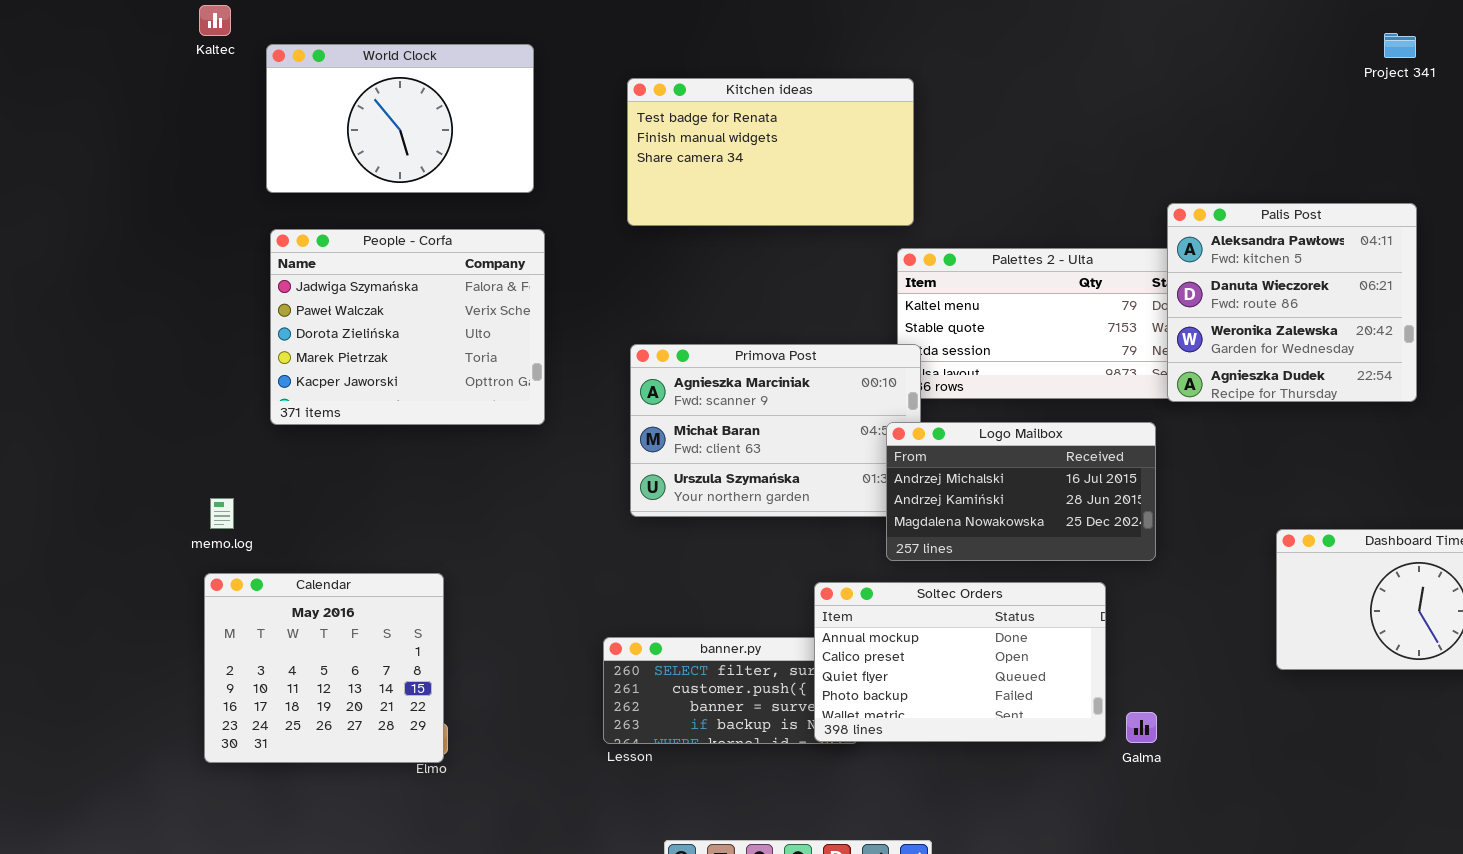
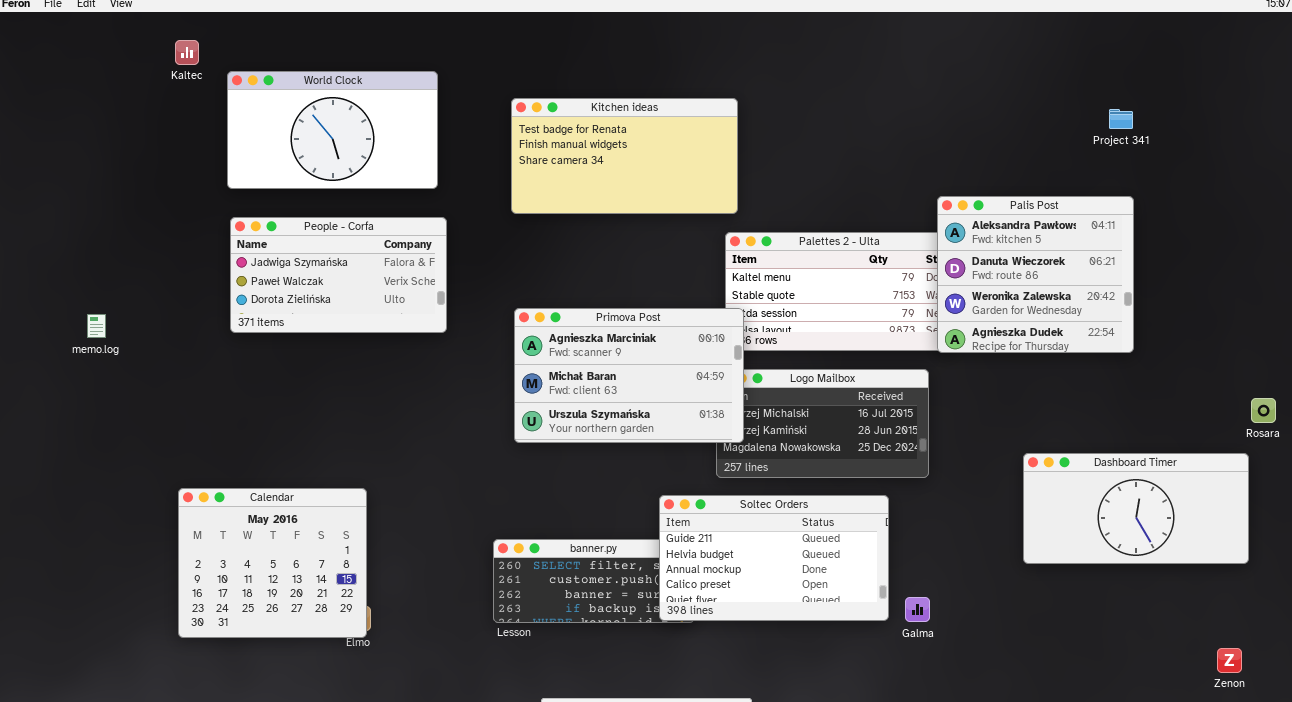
Project 341: [1384,33,1416,58] -> [1109,109,1133,129], moved
People - Corfa: [270,229,545,425] -> [230,217,447,333], resized
Primova Post: [630,344,921,517] -> [514,308,744,443], raised
memo.log: [210,498,234,529] -> [87,314,106,338], moved
Soltec Orders: [814,582,1106,742] -> [659,495,889,621], scrolled up 2 rows

